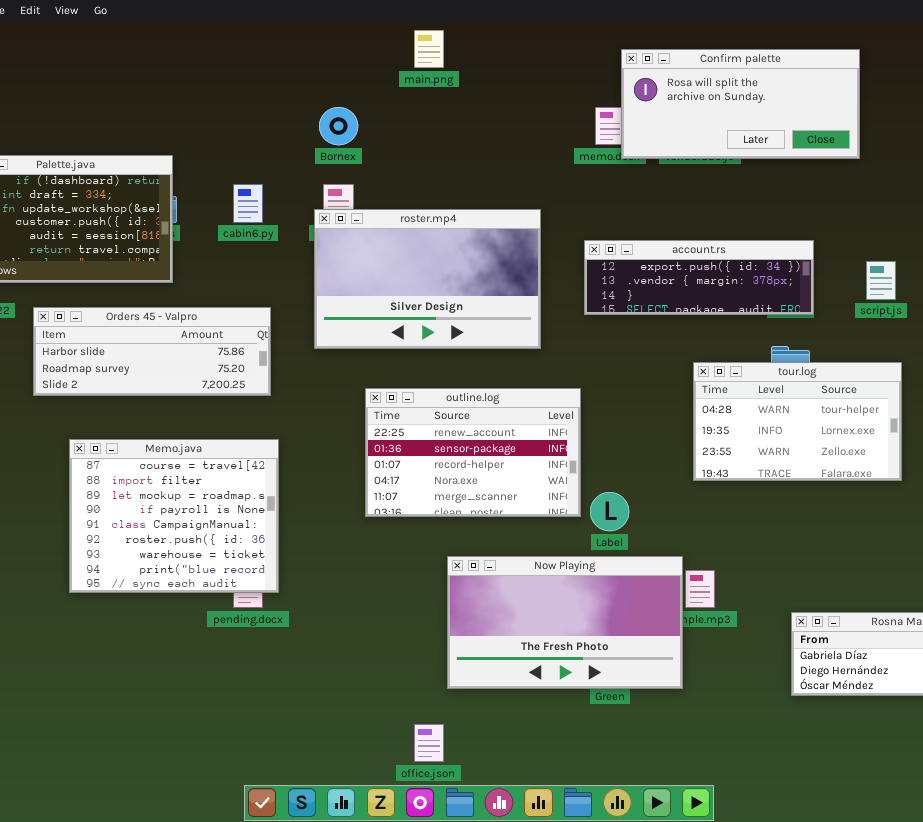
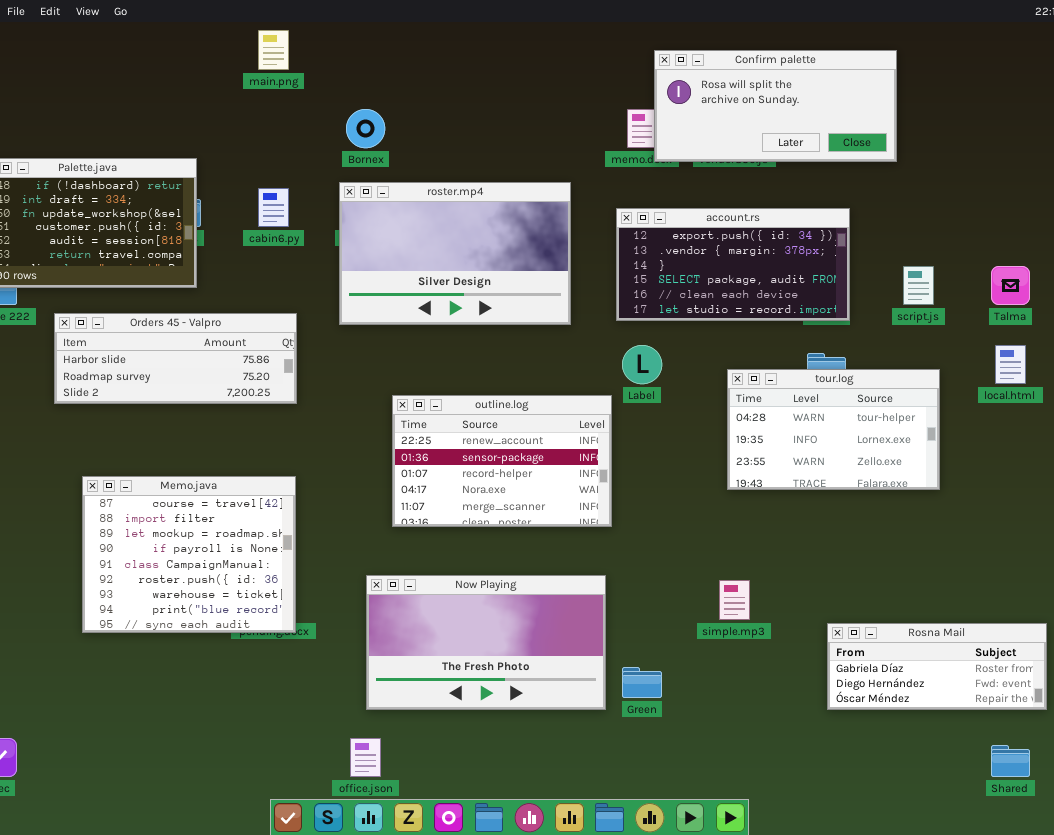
main.png: [414,30,444,68] -> [258,30,289,70], moved
roster.mp4: [314,209,541,349] -> [339,182,571,325], moved
account.rs: [584,240,814,315] -> [616,208,850,321], resized
Memo.java: [69,439,279,593] -> [82,476,296,633], moved
Label: [590,492,629,531] -> [622,345,662,384], moved
Now Playing: [447,556,683,689] -> [366,575,606,710], moved
office.json: [414,724,444,762] -> [350,738,381,777], moved

